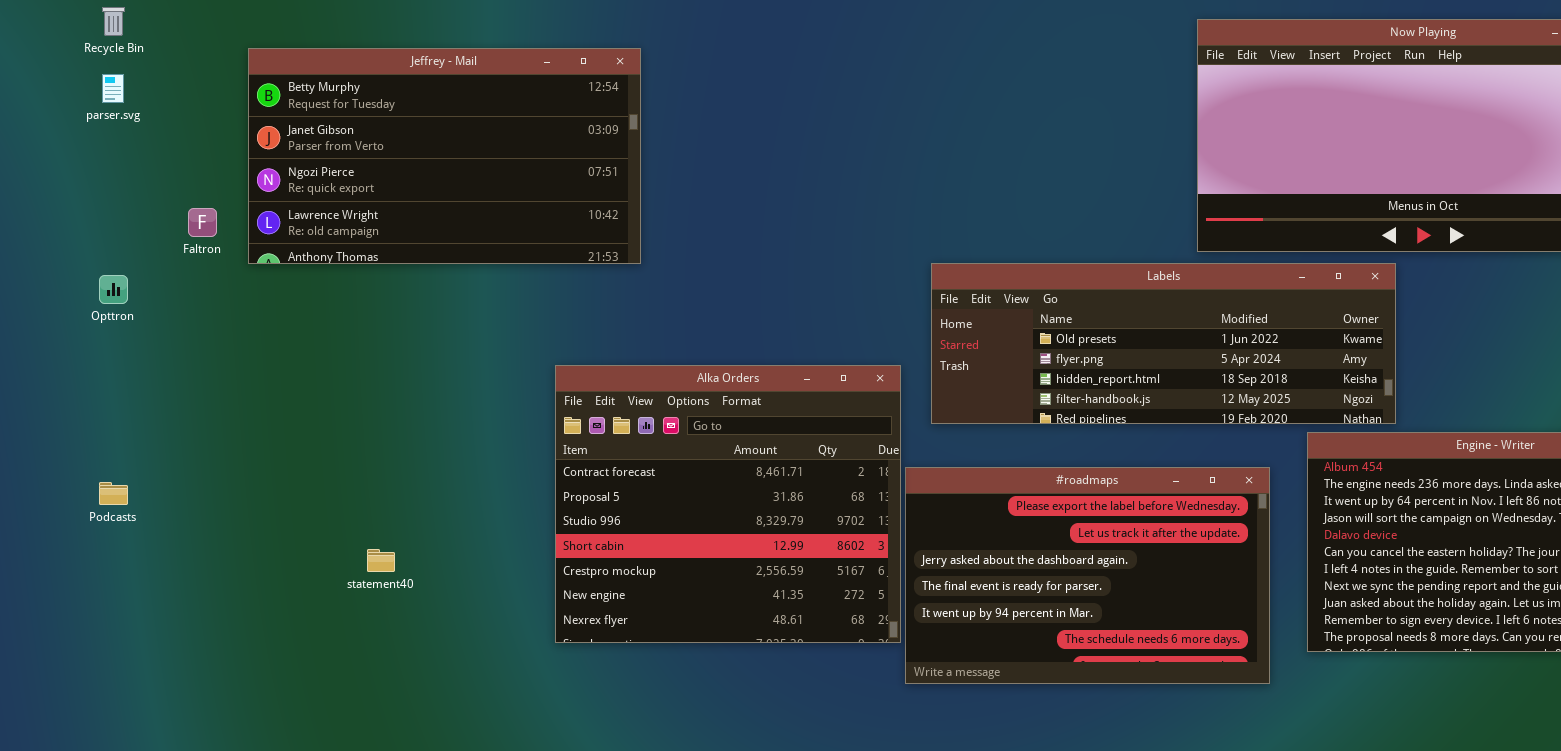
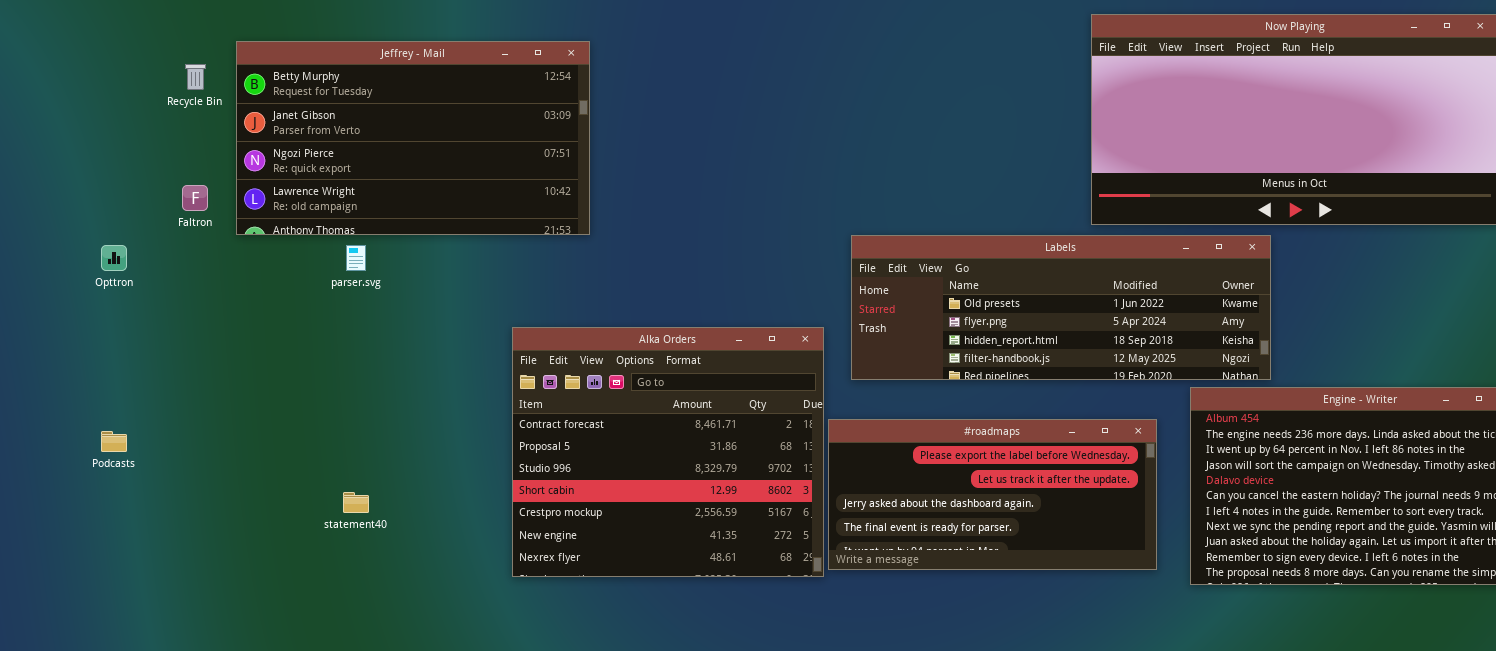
Recycle Bin: [102,7,125,36] -> [185,64,206,90], moved
parser.svg: [102,74,124,103] -> [346,245,366,271], moved
#roadmaps: [905,467,1270,684] -> [828,419,1157,570], resized

